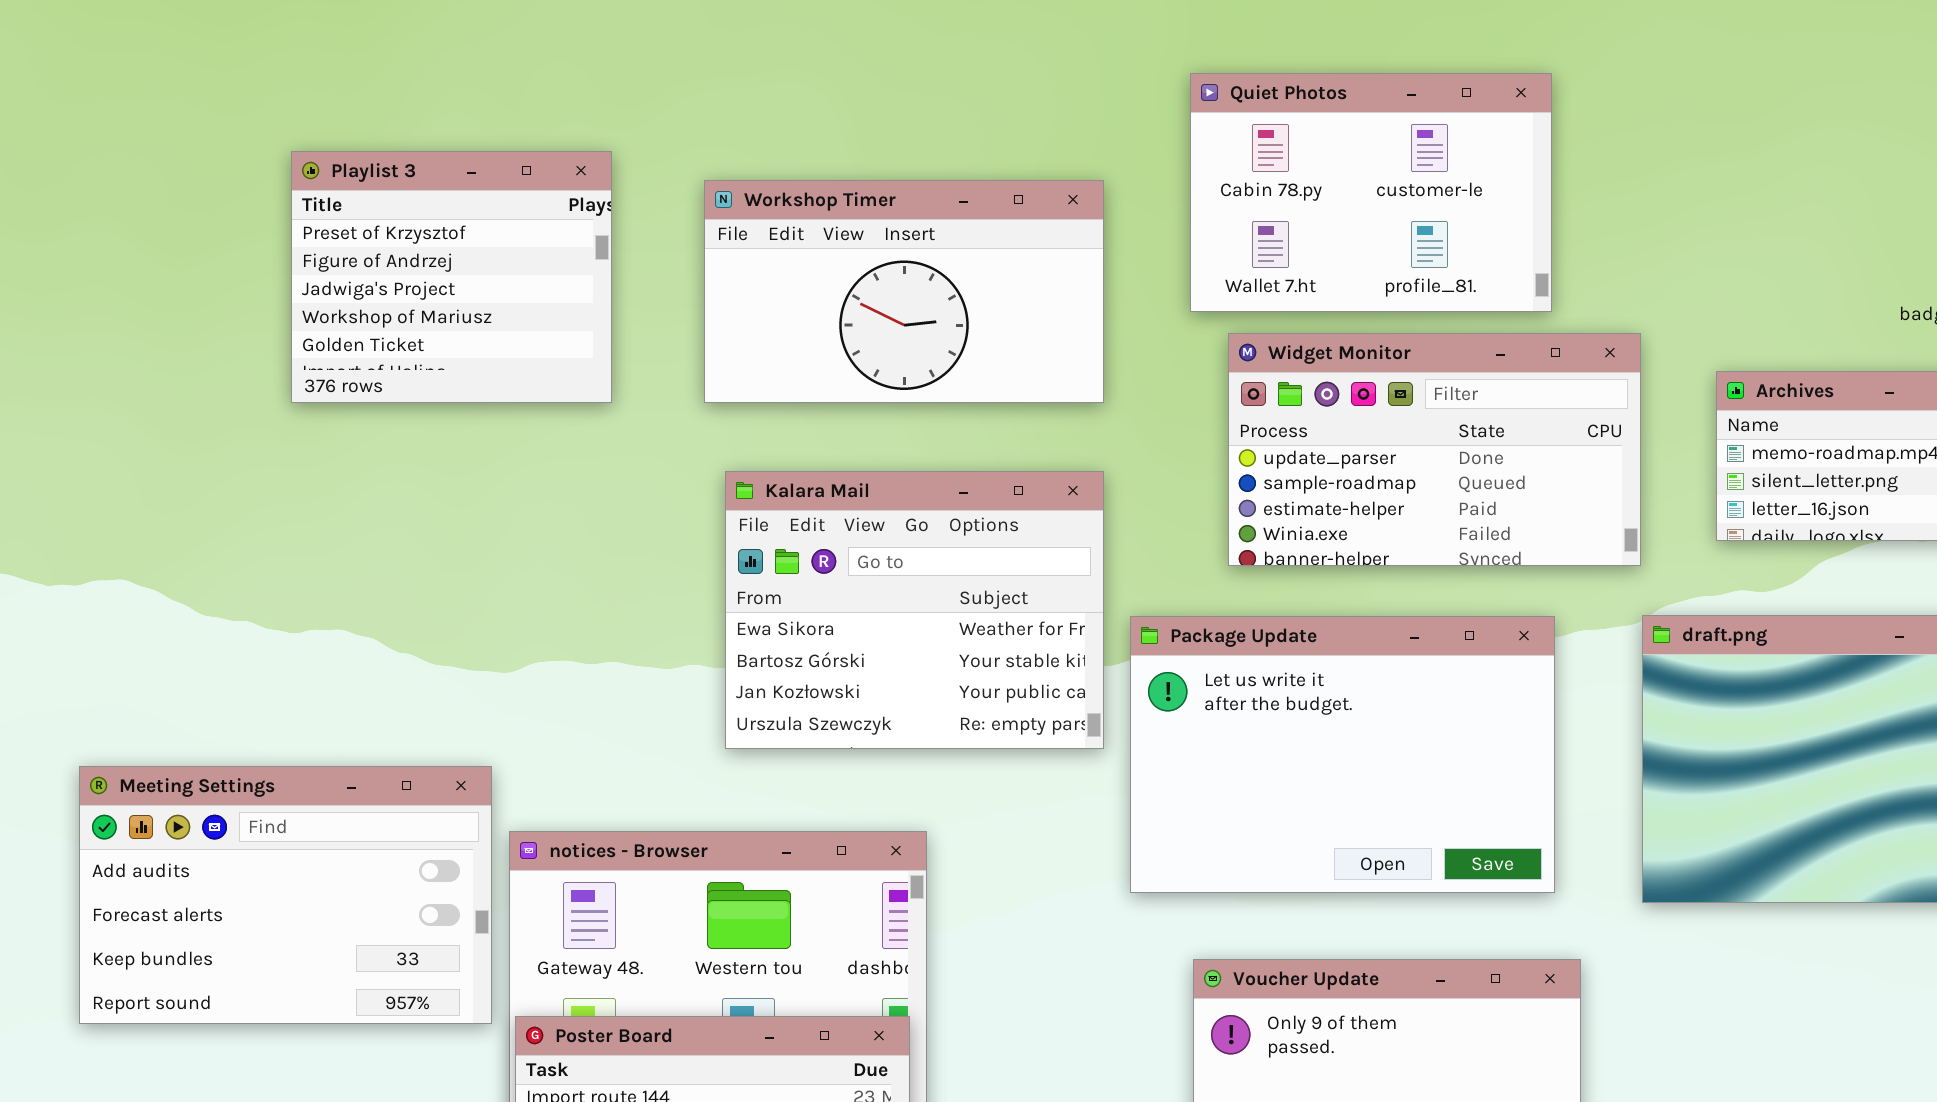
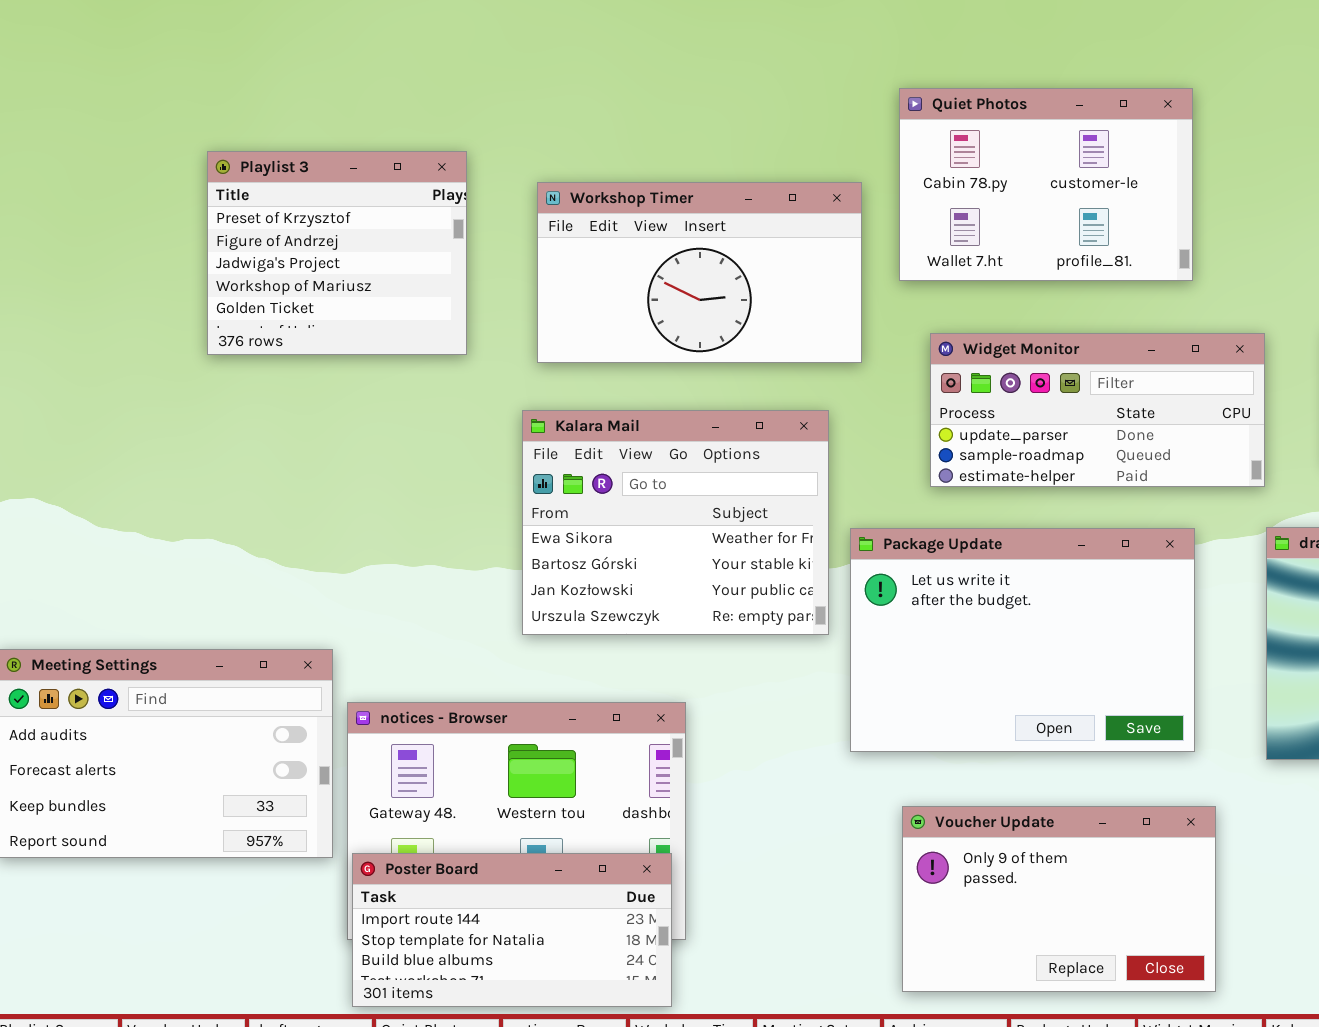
Playlist 3: [291,151,612,403] -> [207,151,467,355], moved
Workshop Timer: [704,180,1104,403] -> [537,182,862,363], moved
Widget Monitor: [1228,333,1641,566] -> [930,333,1265,487], resized

